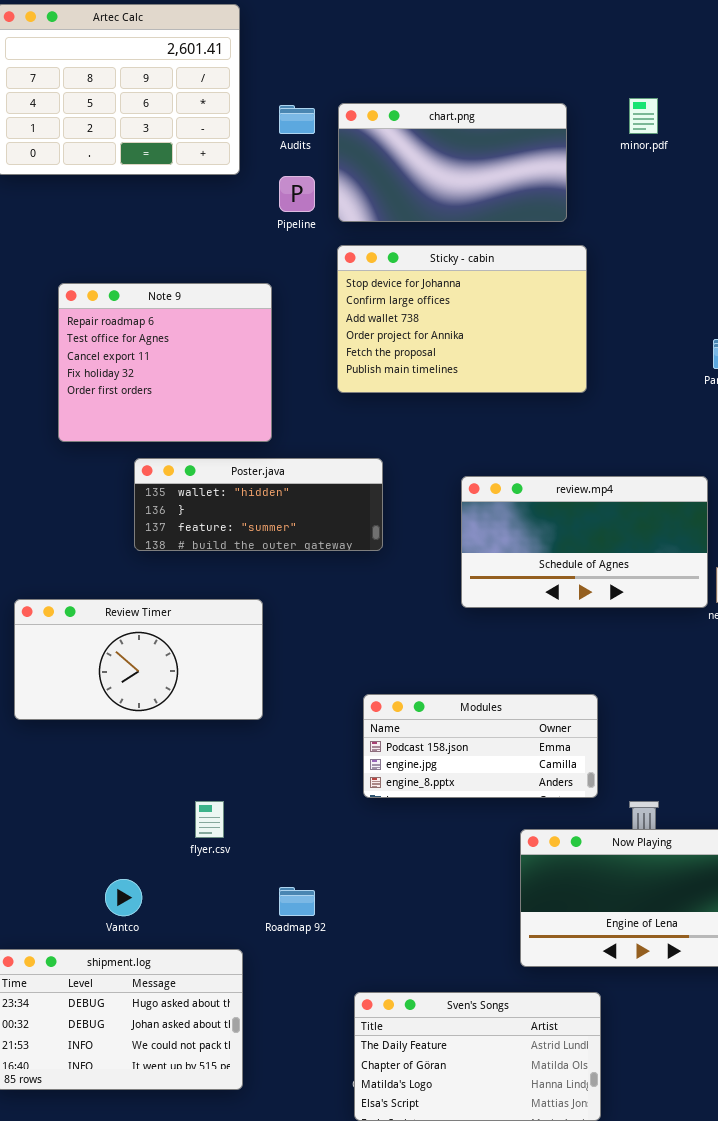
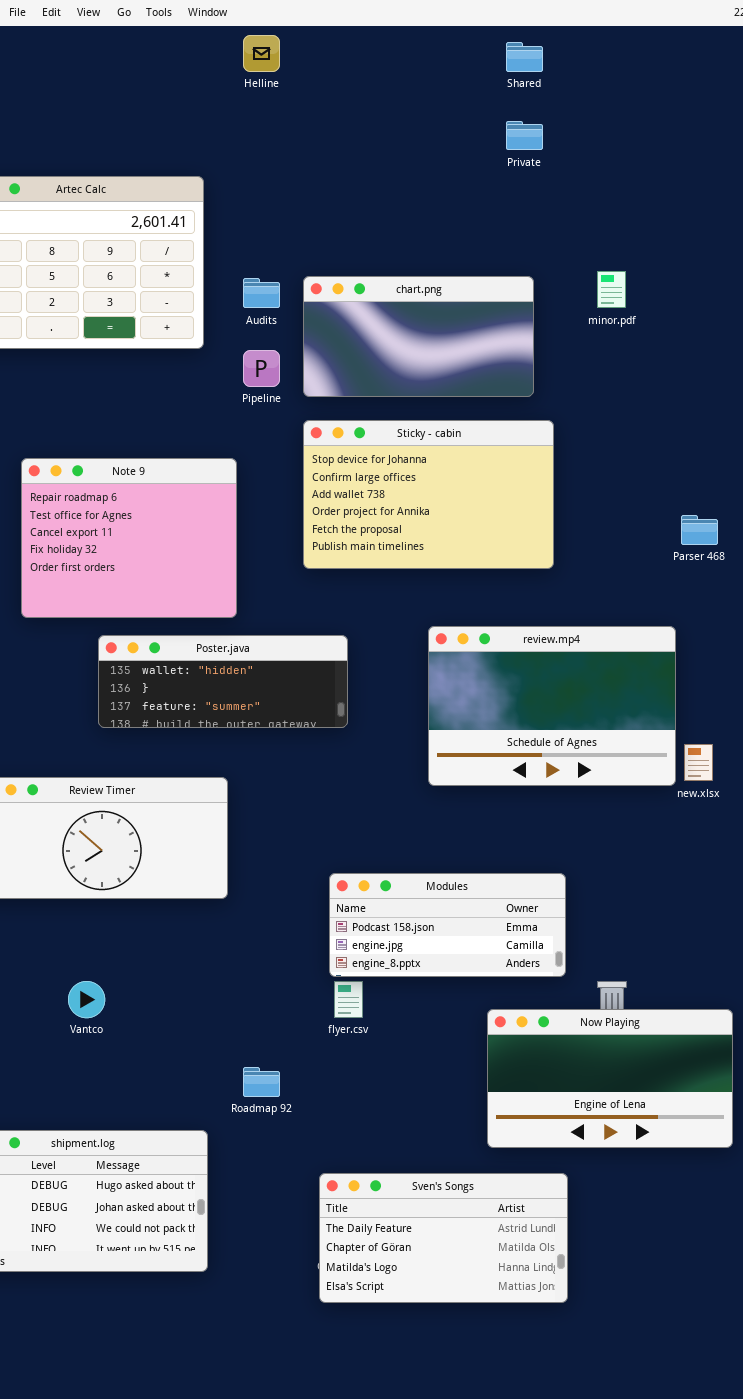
review.mp4: [461,476,708,608] -> [428,626,676,786], resized
flyer.csv: [195,801,224,838] -> [334,981,363,1018], moved
Vantco: [105,879,142,916] -> [68,981,105,1018], moved

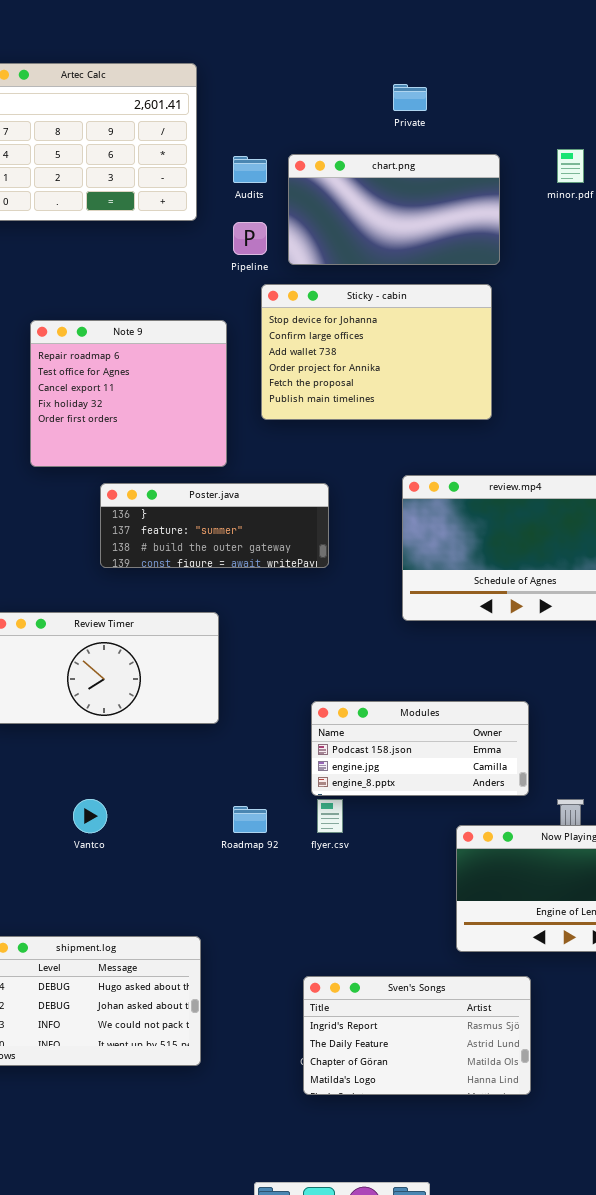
Private: [506,121,543,150] -> [393,84,427,111], moved
Sticky - cabin: [303,420,554,569] -> [261,284,492,420], moved
Poster.java: [98,635,348,728] -> [100,483,329,568], scrolled down 1 row
Roadmap 92: [243,1067,280,1097] -> [233,806,267,833], moved
Sven's Songs: [319,1173,568,1303] -> [303,976,531,1095], scrolled up 1 row

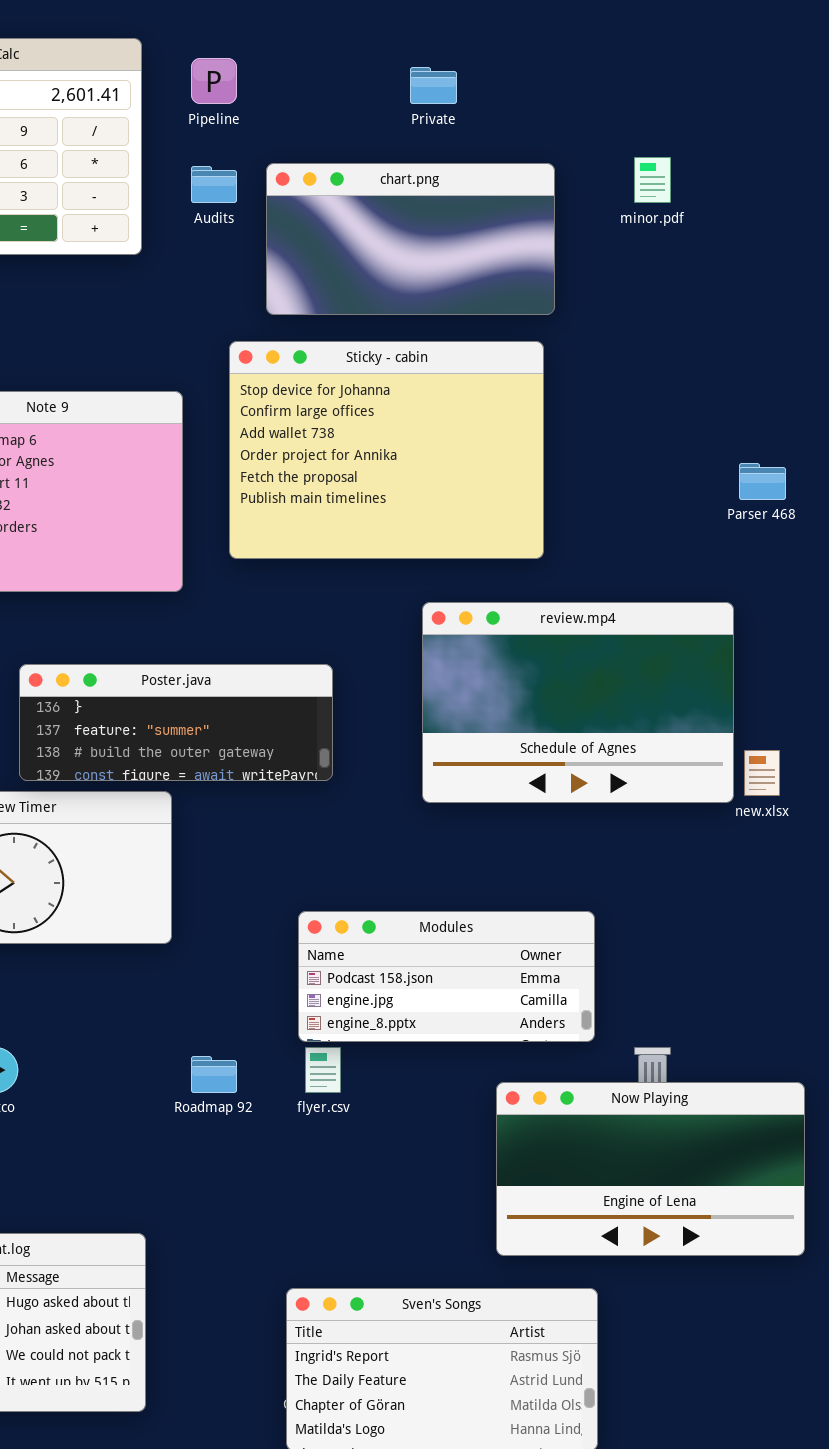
Pipeline: [233,222,267,255] -> [191,58,237,104], moved
Sticky - cabin: [261,284,492,420] -> [229,341,544,559], resized
Poster.java: [100,483,329,568] -> [19,664,333,781], moved

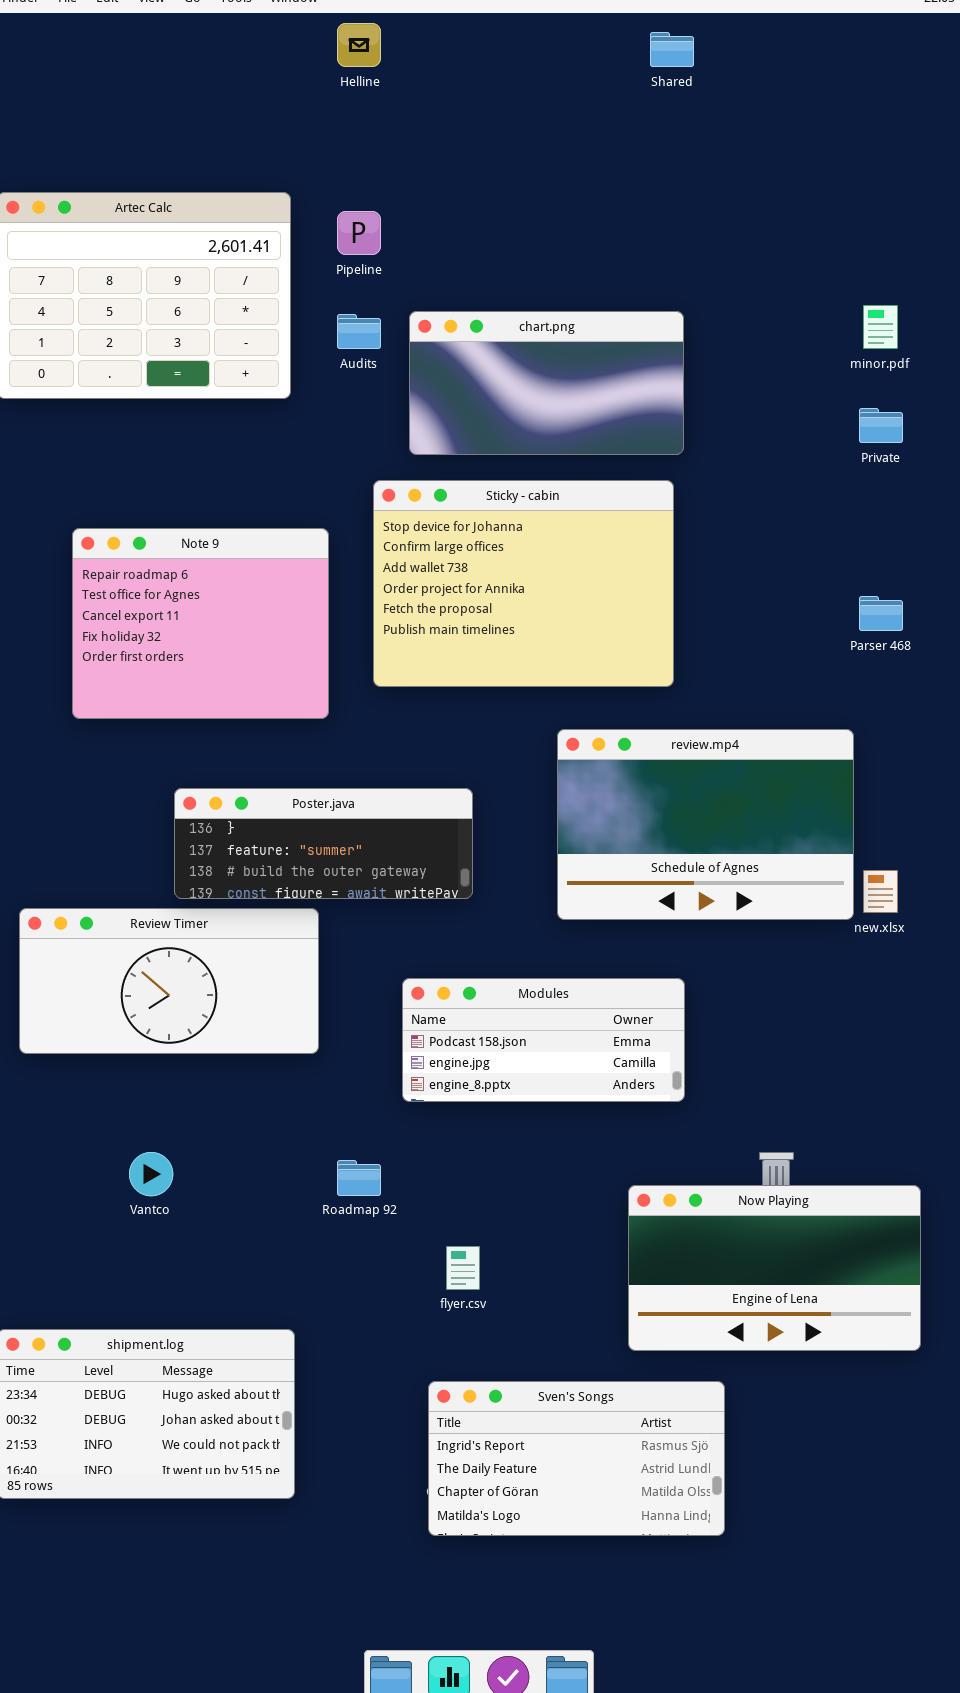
Private: [410,67,457,104] -> [859,408,903,443], moved
minor.pdf: [634,157,671,203] -> [863,305,898,349], moved
Modules: [298,911,595,1042] -> [402,978,685,1102], moved
flyer.csv: [305,1047,341,1093] -> [446,1246,480,1290], moved

